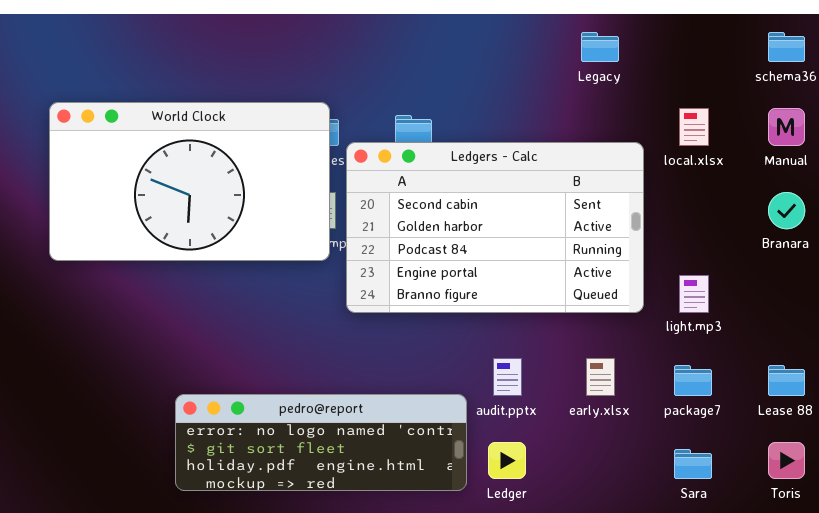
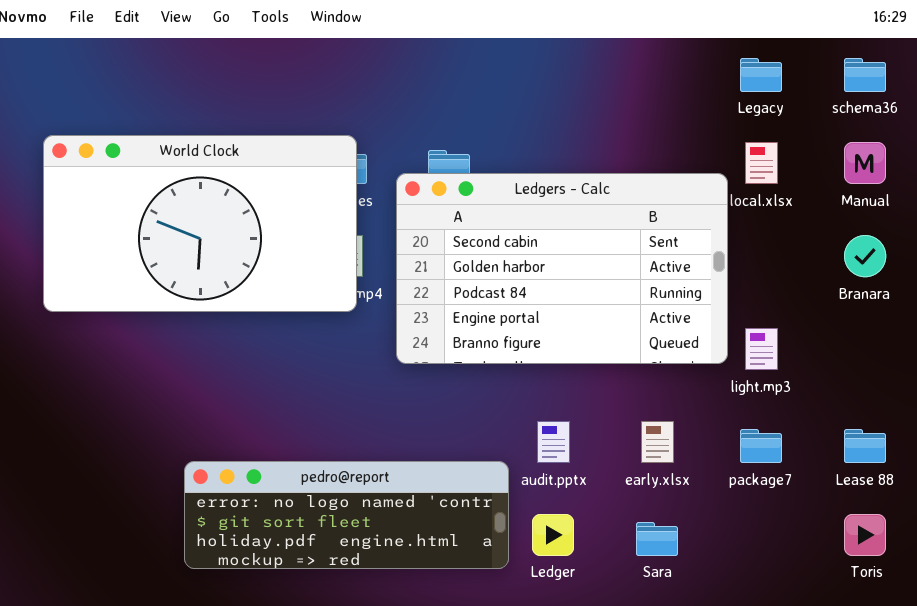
Legacy: [581,32,619,62] -> [740,58,782,92], moved
Ledgers - Calc: [346,142,644,313] -> [396,173,728,364], moved
Sara: [674,449,712,479] -> [636,522,678,556], moved

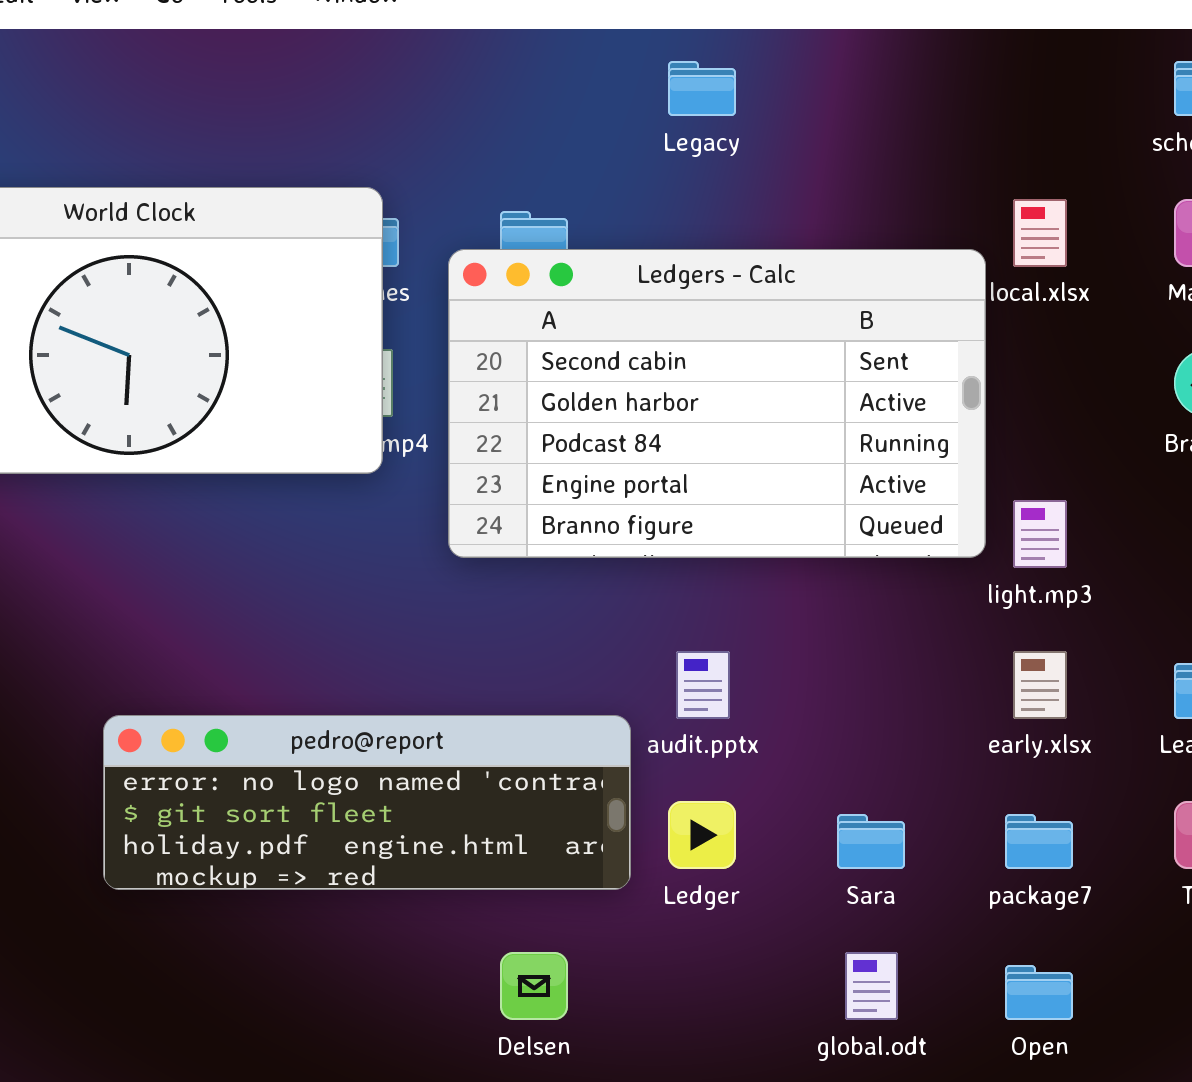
Legacy: [740,58,782,92] -> [668,61,736,116], moved
early.xlsx: [641,421,674,463] -> [1013,651,1067,719], moved
package7: [740,429,782,463] -> [1005,814,1073,869], moved

